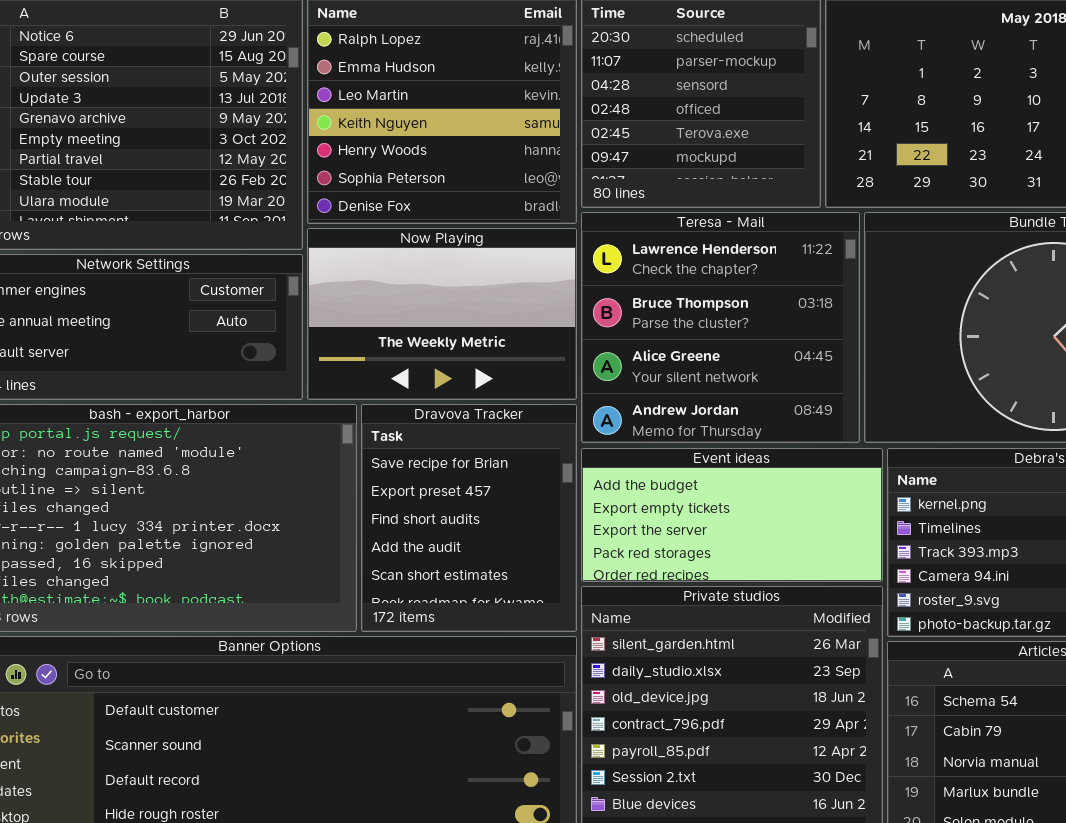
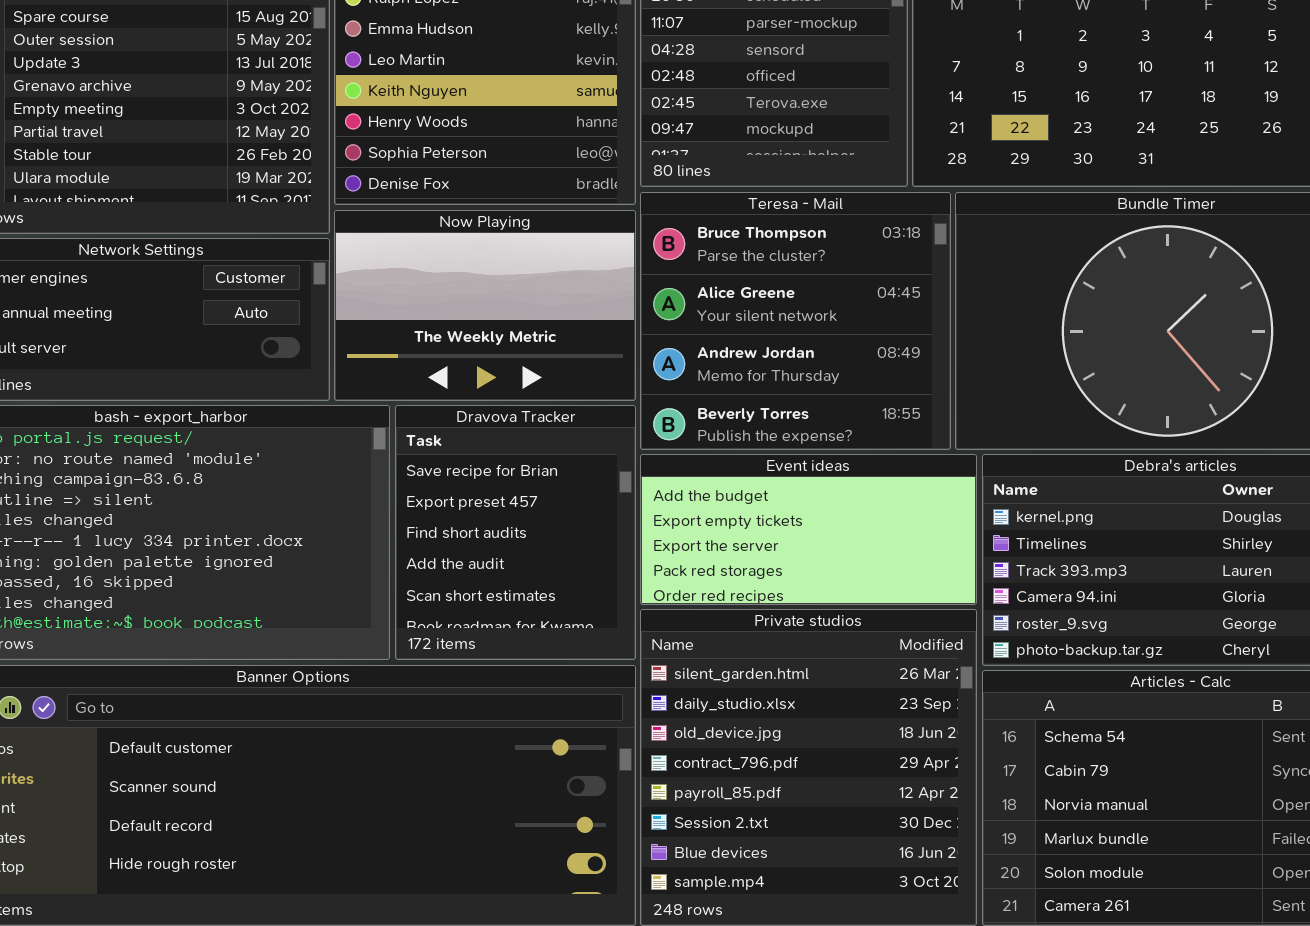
Teresa - Mail: [581,212,860,443] -> [640,192,951,450], scrolled down 1 row

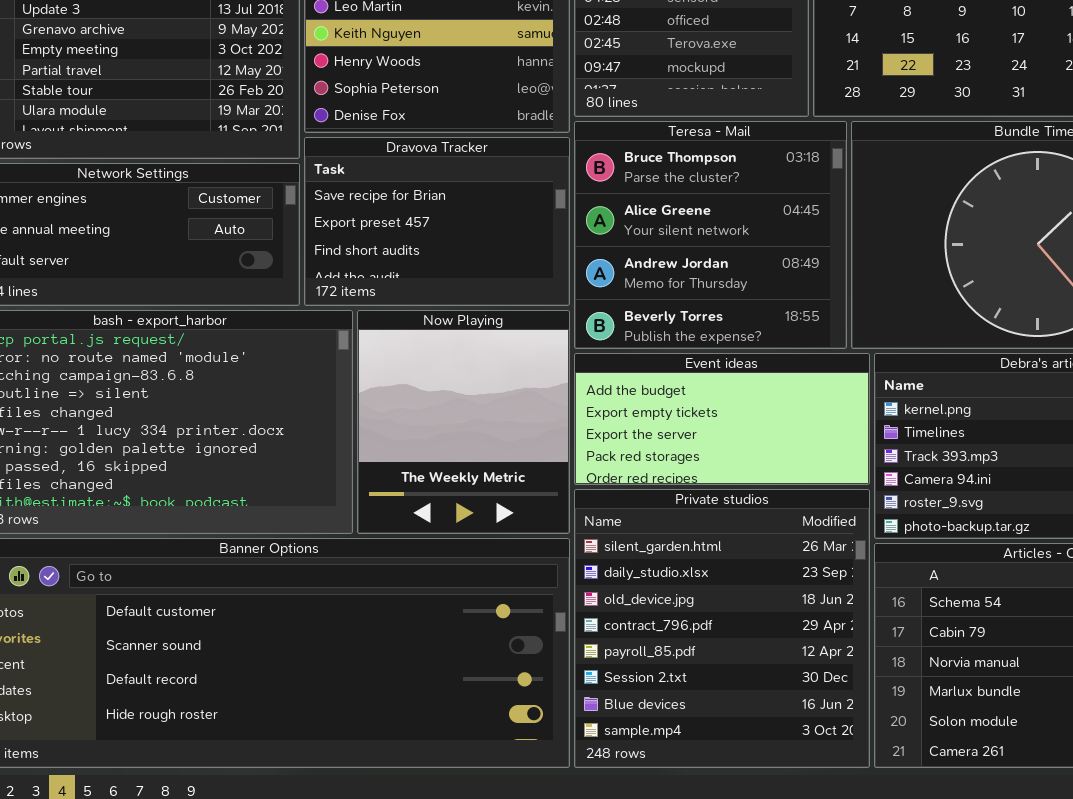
Now Playing: [334,210,636,401] -> [357,310,570,534], moved, resized
Dravova Tracker: [395,405,636,660] -> [304,137,570,306], moved, resized

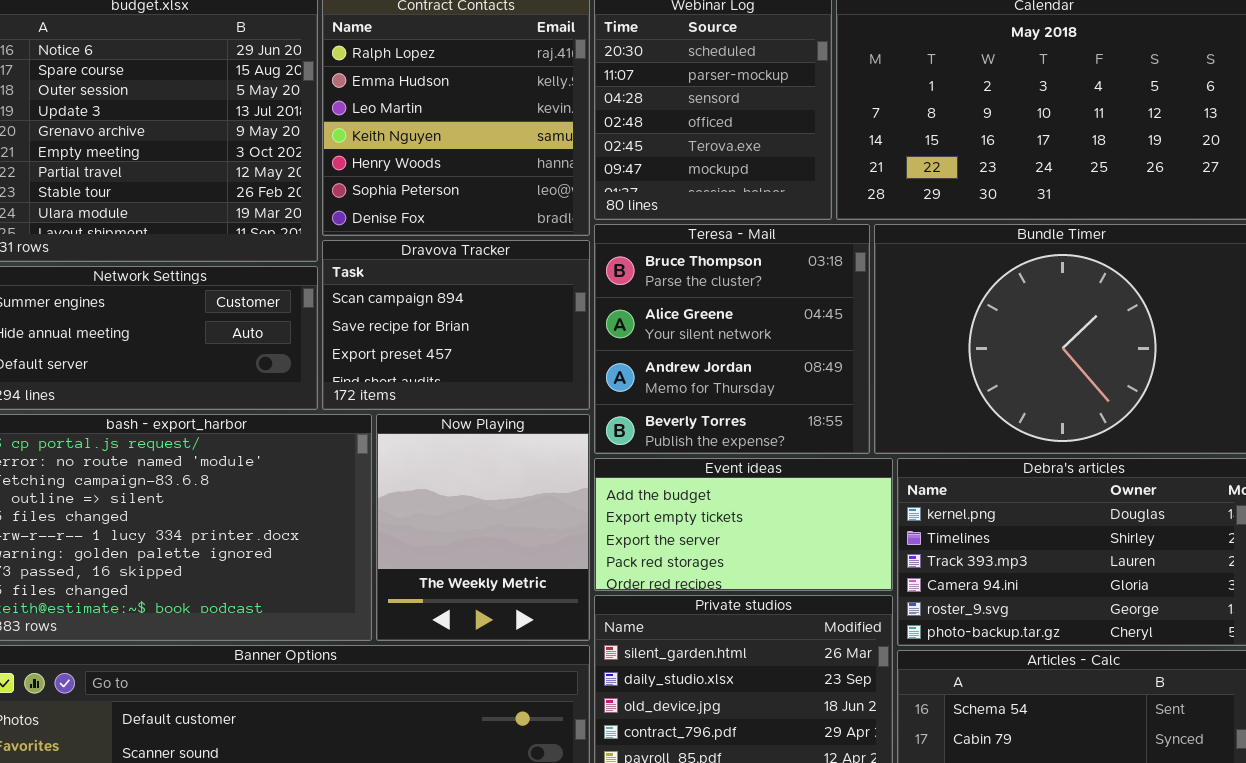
Dravova Tracker: [304,137,570,306] -> [322,240,590,410], scrolled up 1 row

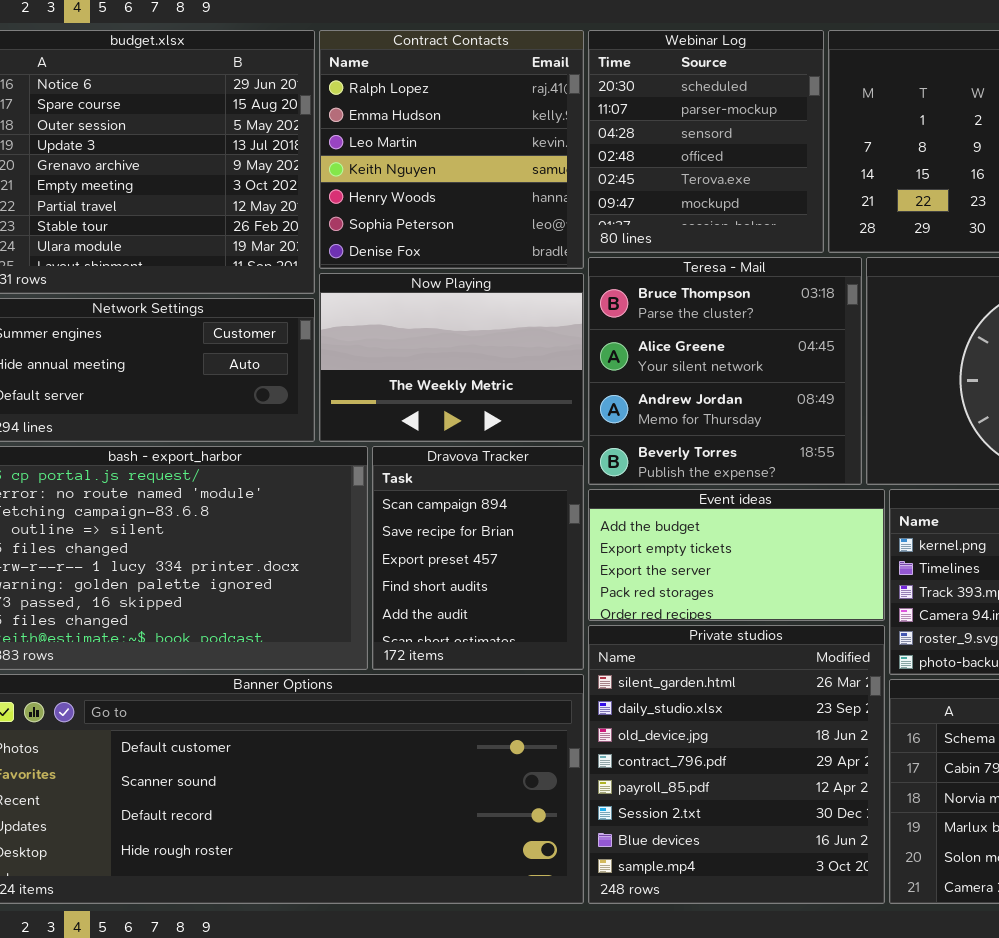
Dravova Tracker: [322,240,590,410] -> [372,446,584,670], moved, resized
Now Playing: [376,414,590,641] -> [319,273,584,442], moved, resized

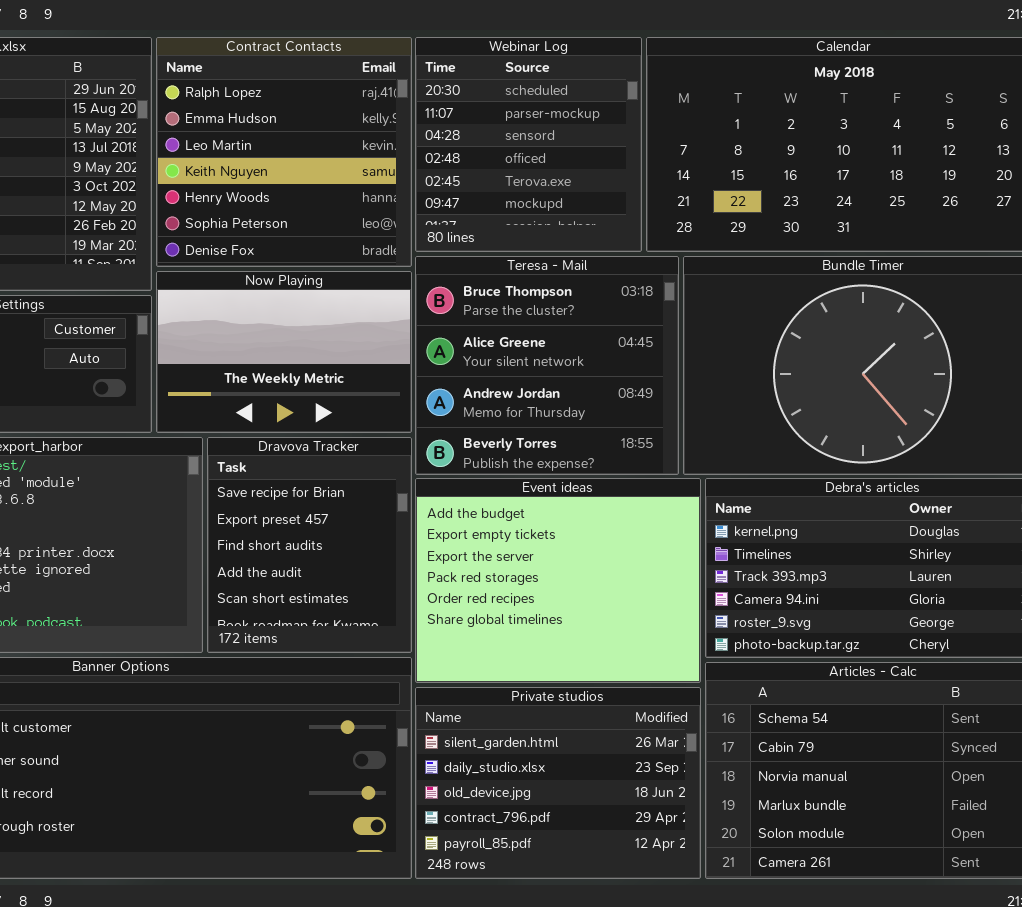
Dravova Tracker: [372,446,584,670] -> [207,437,412,653], scrolled down 1 row
Event ideas: [588,489,885,621] -> [415,478,701,683], resized
Private studios: [588,625,885,904] -> [415,687,701,879], resized

